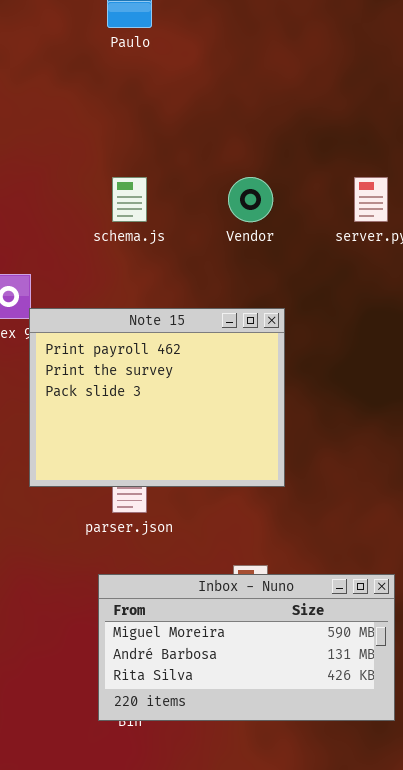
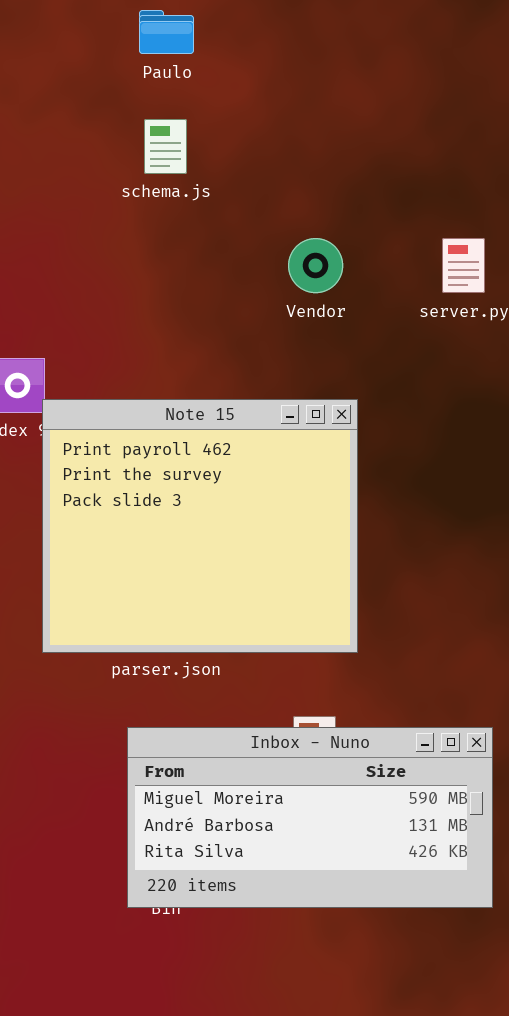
schema.js: [112,177,147,222] -> [144,119,187,174], moved
Note 15: [29,308,285,487] -> [42,399,358,653], resized

